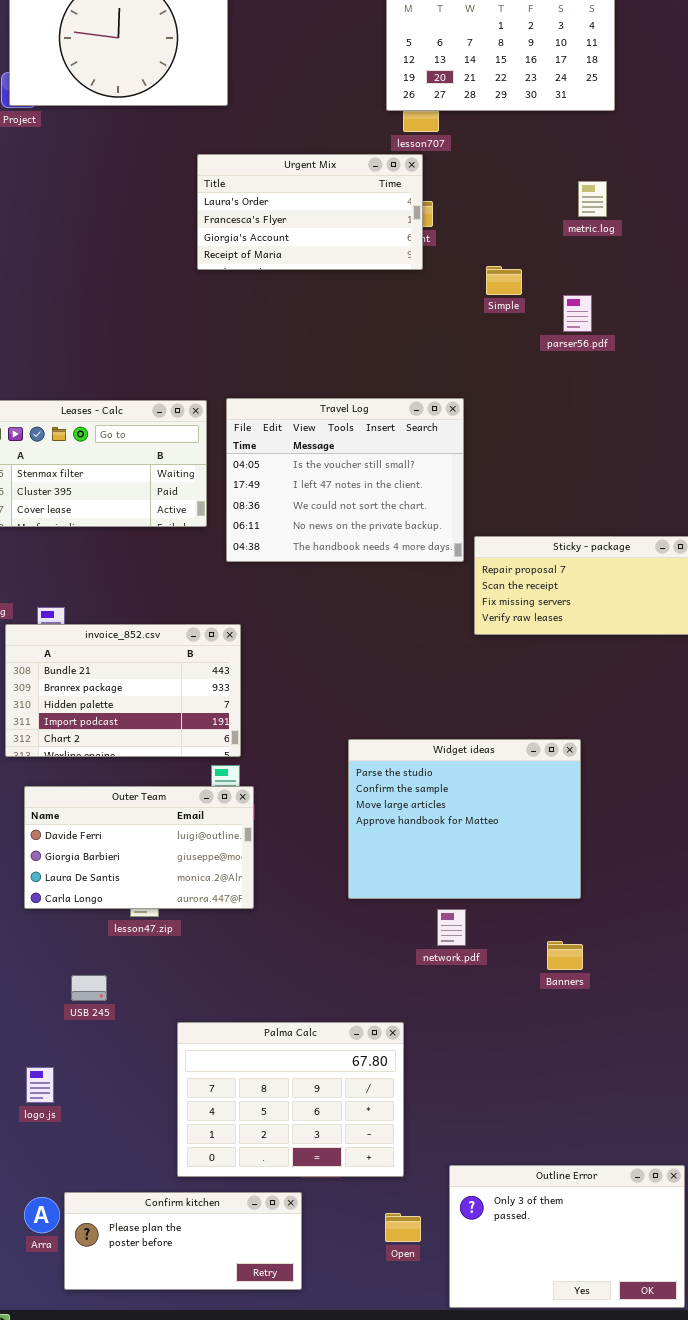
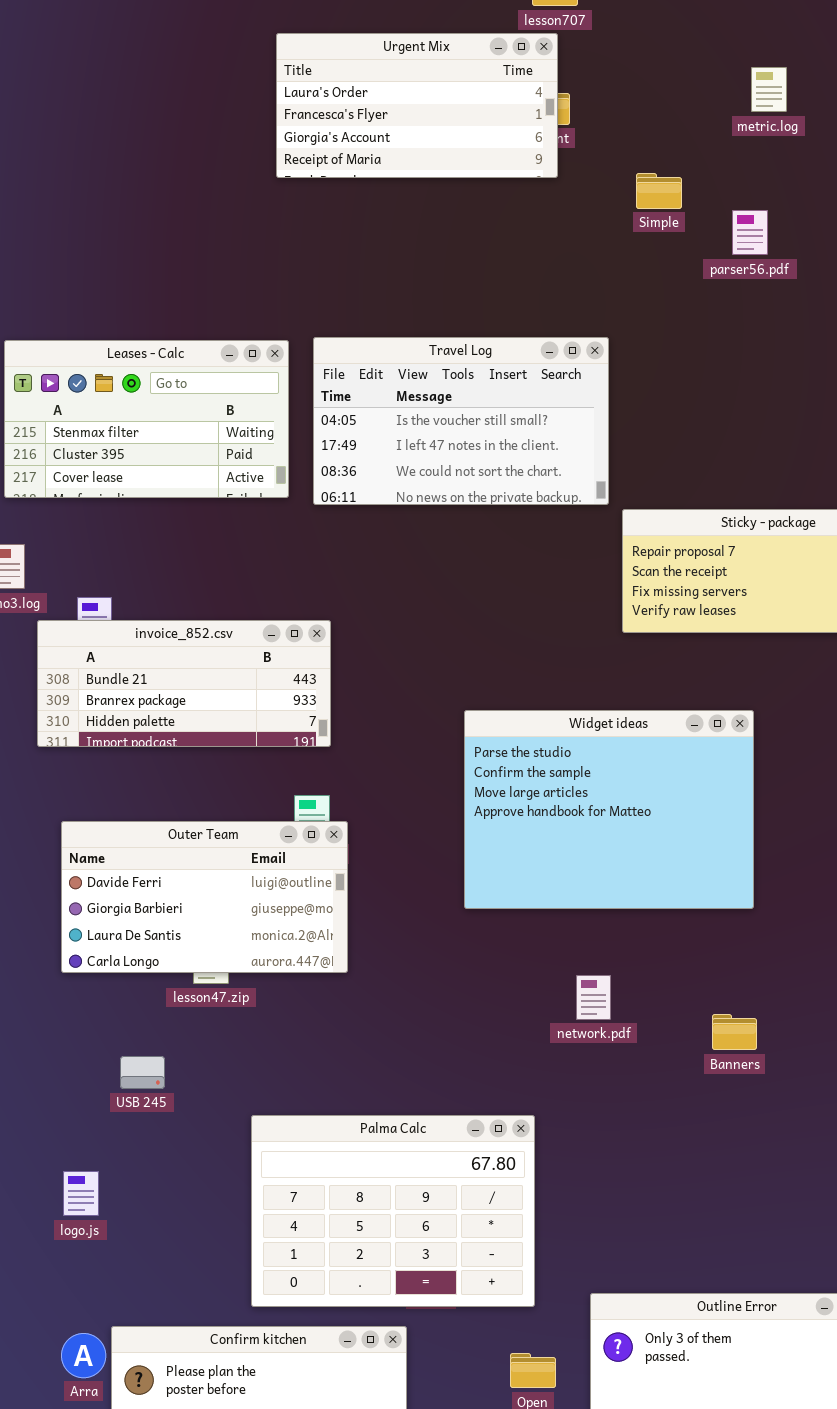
Travel Log: [226,398,464,562] -> [313,337,609,505], resized
invoice_852.csv: [5,624,241,757] -> [37,620,331,747], resized
Widget ideas: [348,739,581,899] -> [464,710,754,909], moved

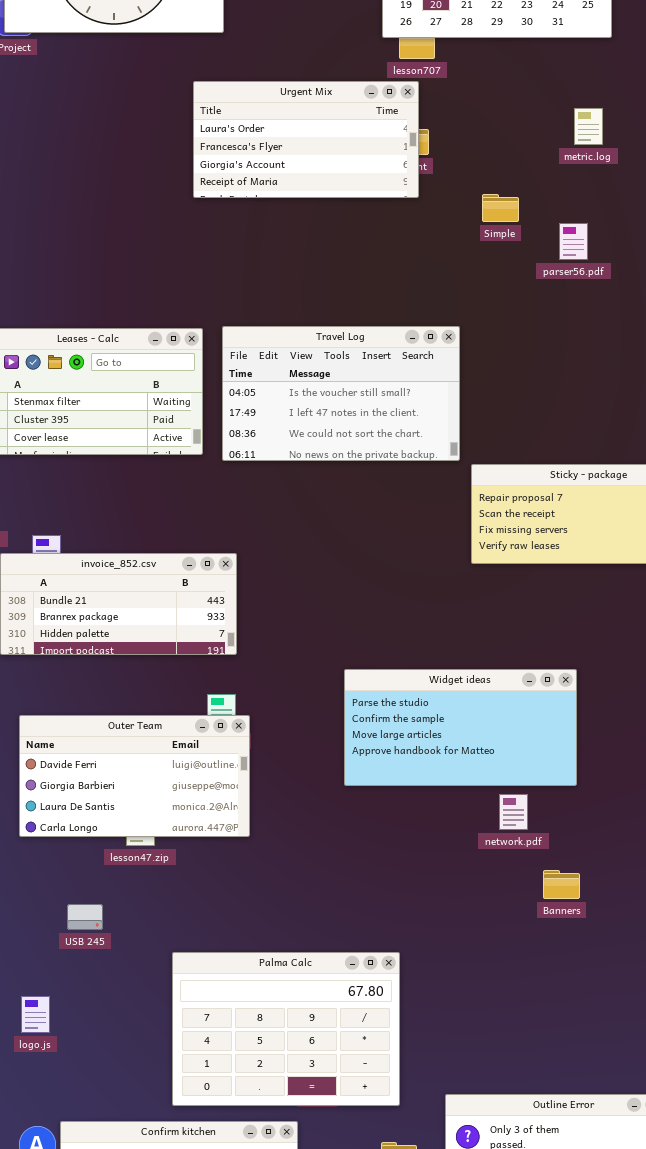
Widget ideas: [464,710,754,909] -> [344,669,577,786], resized
network.pdf: [576,975,611,1020] -> [499,794,528,830], moved

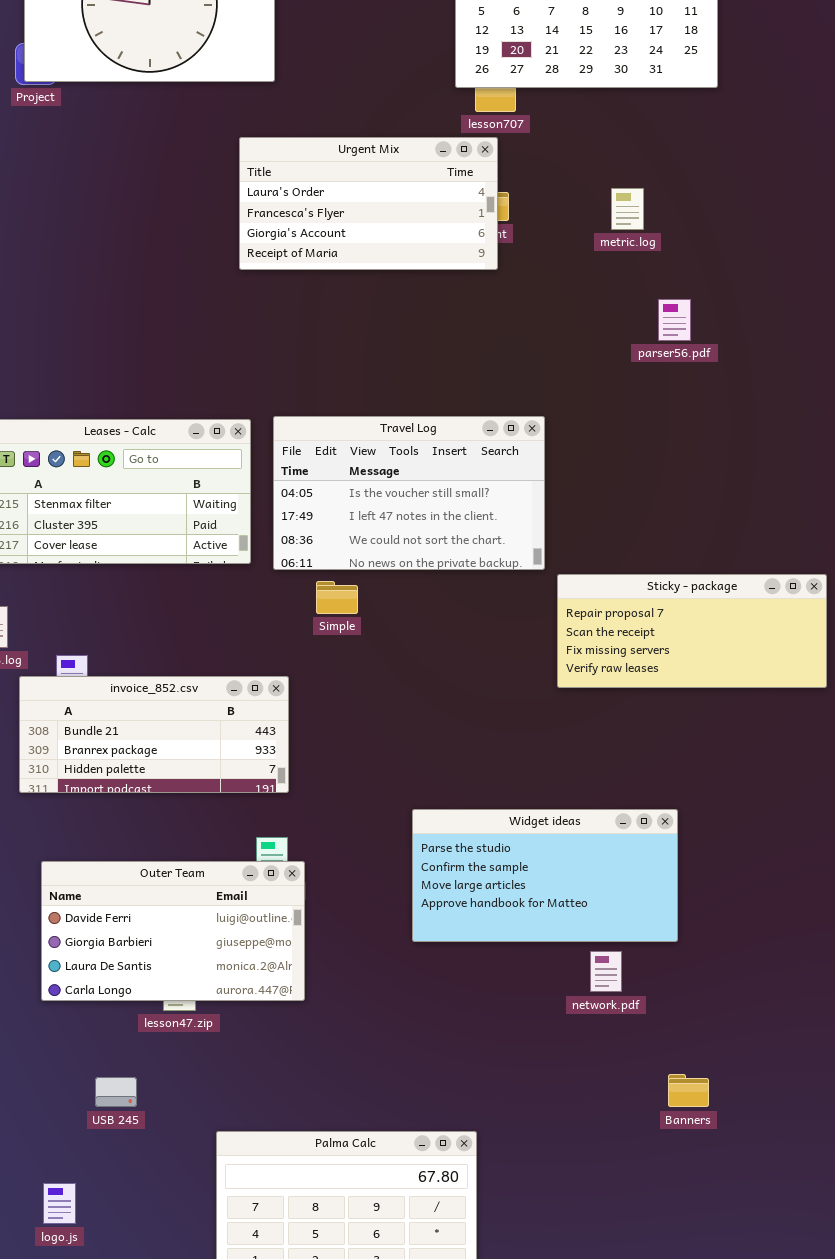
metric.log: [574,108,603,145] -> [611,188,644,230], moved
Simple: [482,194,519,222] -> [316,581,358,614], moved
Banners: [543,870,580,899] -> [668,1074,709,1107], moved

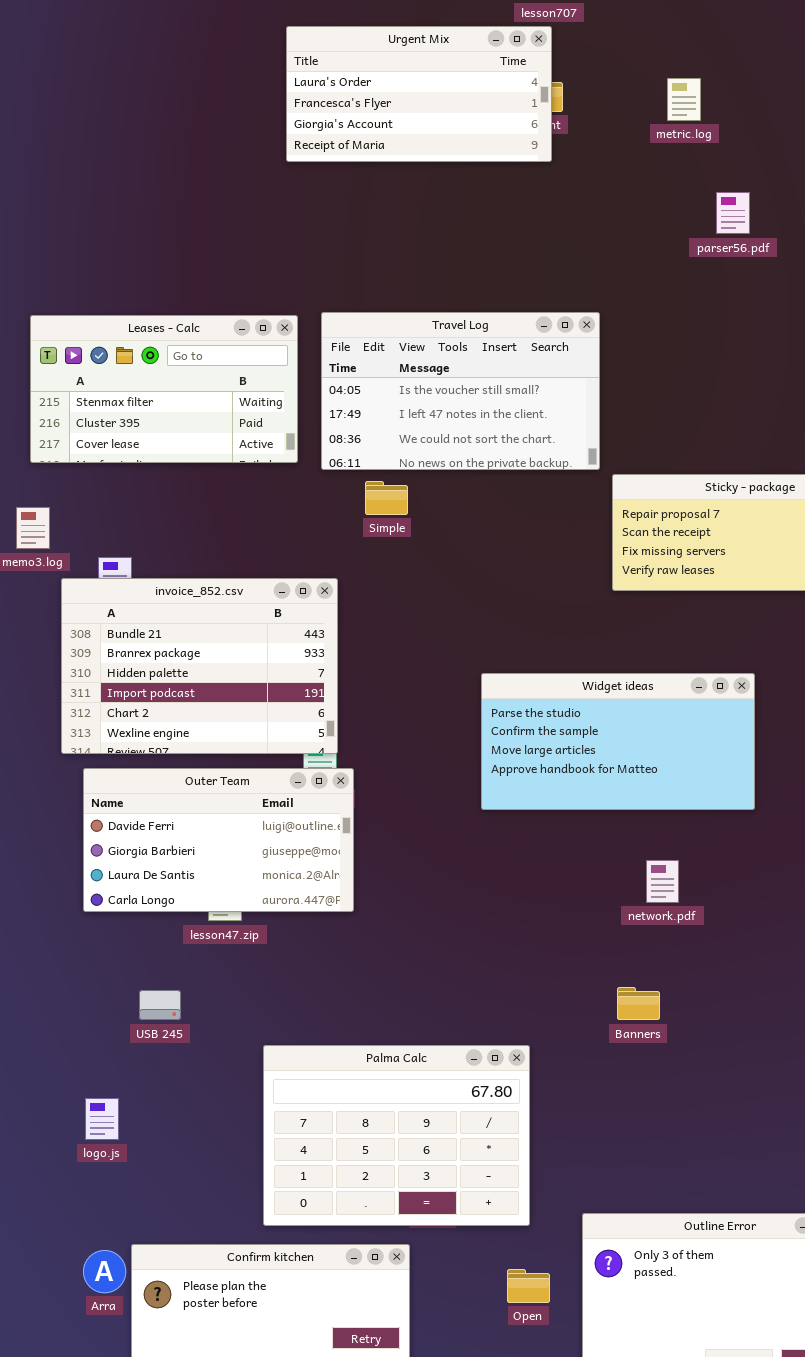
invoice_852.csv: [19,676,289,793] -> [61,578,338,754], resized
Widget ideas: [412,809,678,942] -> [481,673,755,810], moved
Banners: [668,1074,709,1107] -> [617,987,660,1020], moved

